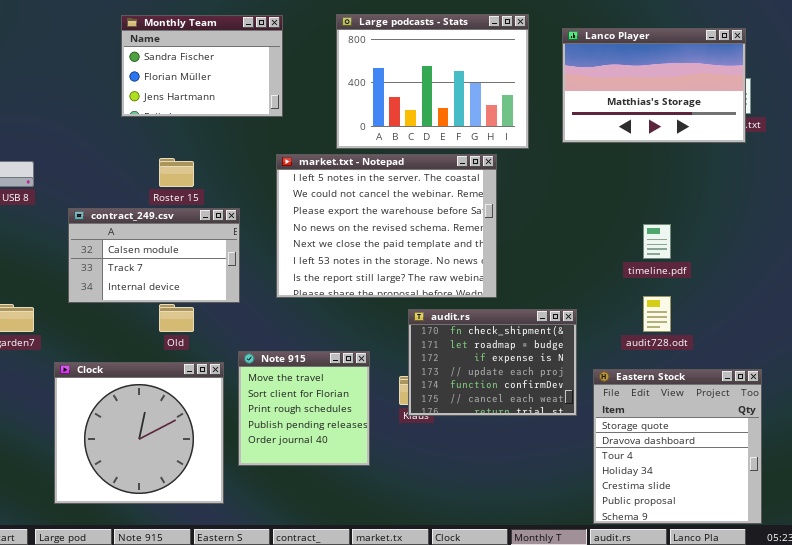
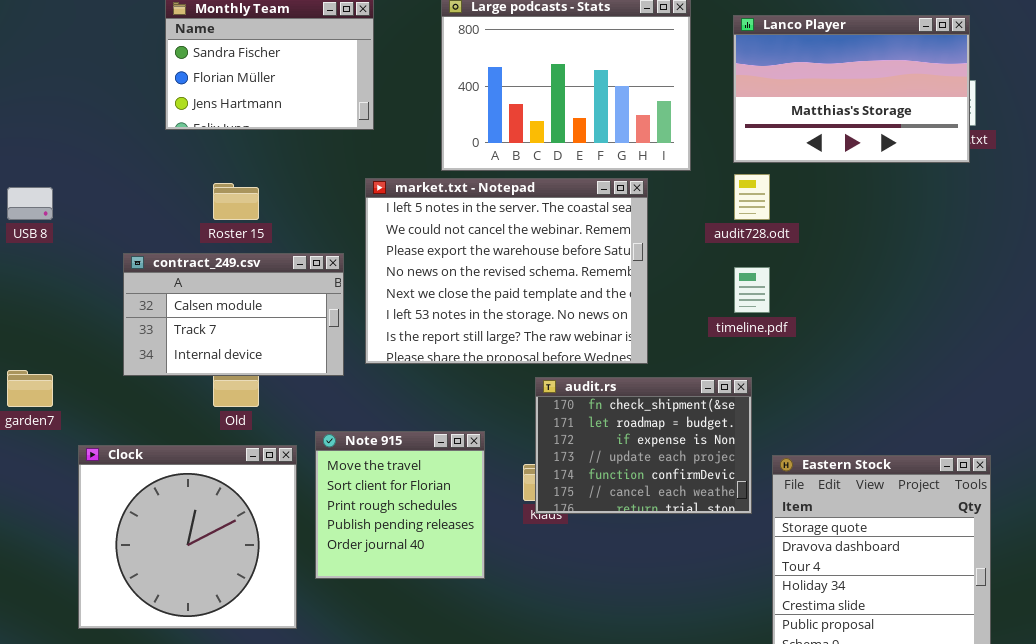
contract_249.csv: [68,208,240,303] -> [123,253,344,376], moved
timeline.pdf: [643,224,671,259] -> [734,267,770,313], moved
audit728.odt: [643,296,671,332] -> [734,174,770,220], moved

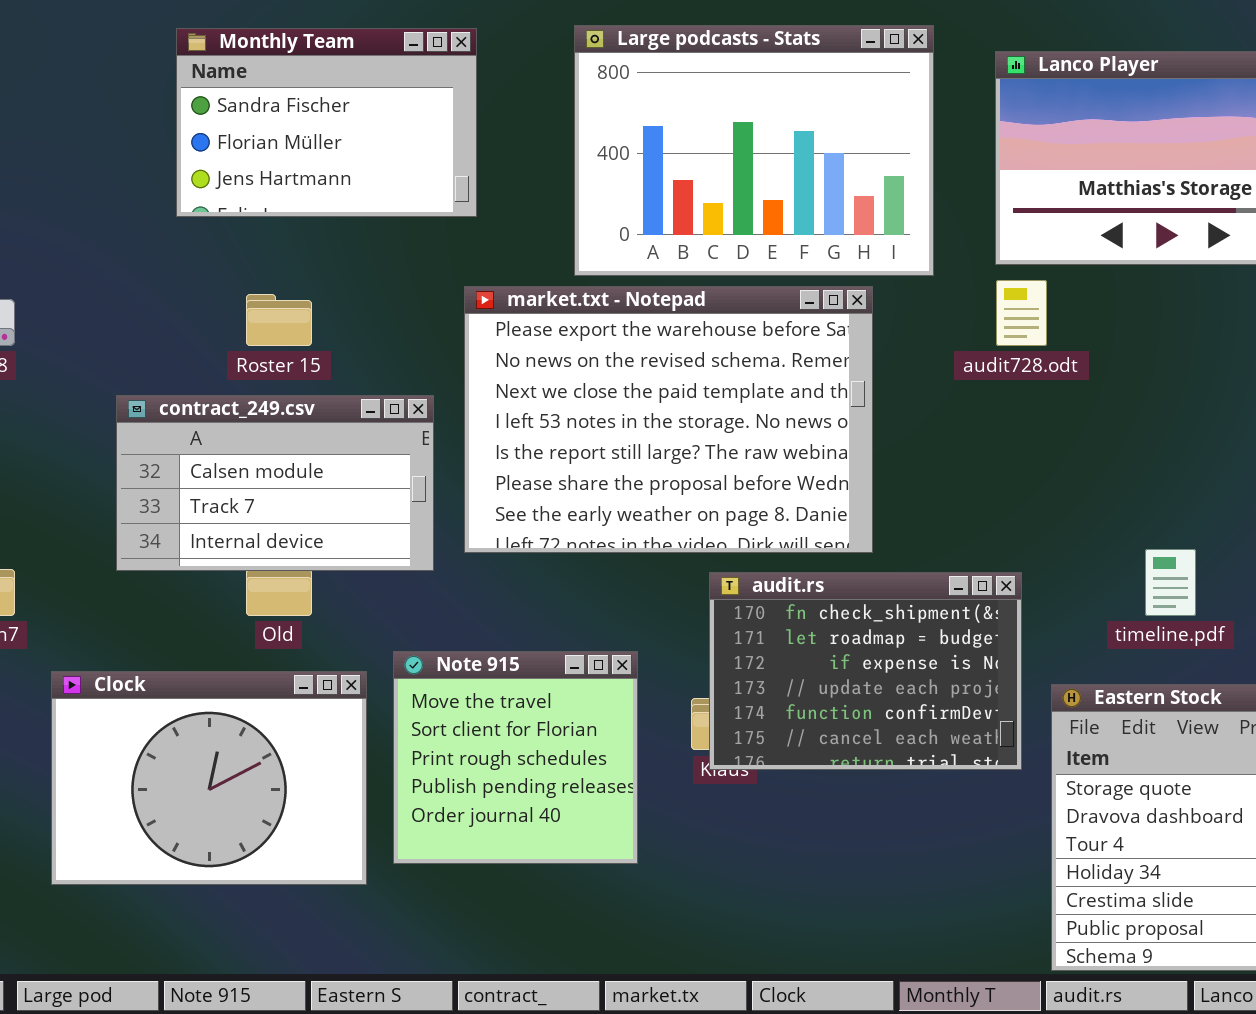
market.txt - Notepad: [365,178,648,364] -> [464,286,873,553], scrolled down 2 rows
timeline.pdf: [734,267,770,313] -> [1145,549,1196,616], moved
Clock: [78,445,297,629] -> [51,671,367,885], resized

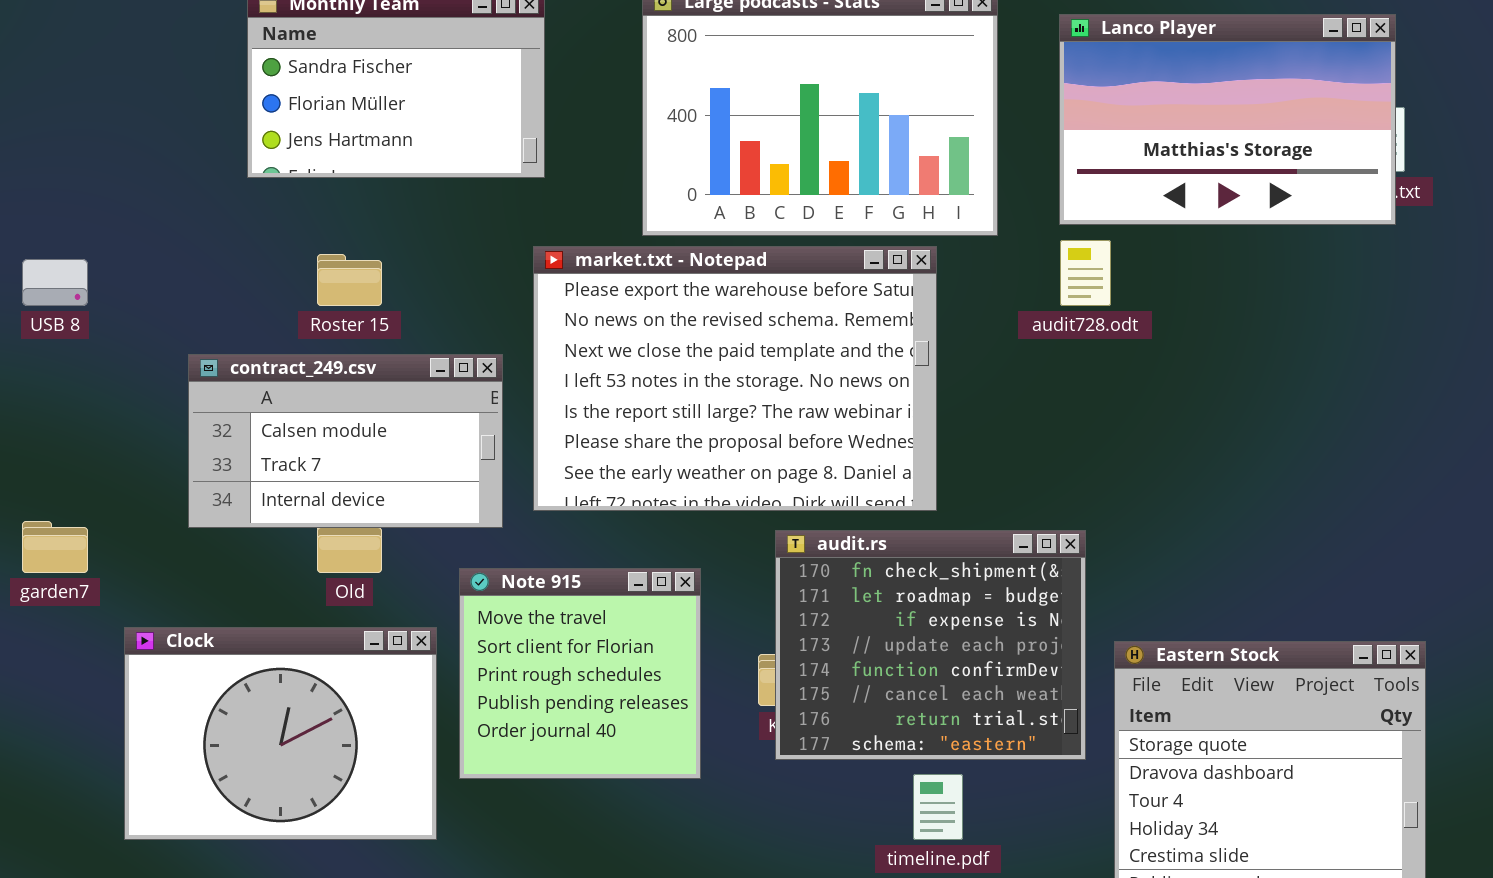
timeline.pdf: [1145,549,1196,616] -> [913,774,963,840], moved
audit.rs: [709,572,1022,770] -> [775,530,1086,760], resized
Note 915: [393,651,638,864] -> [459,568,701,779], moved

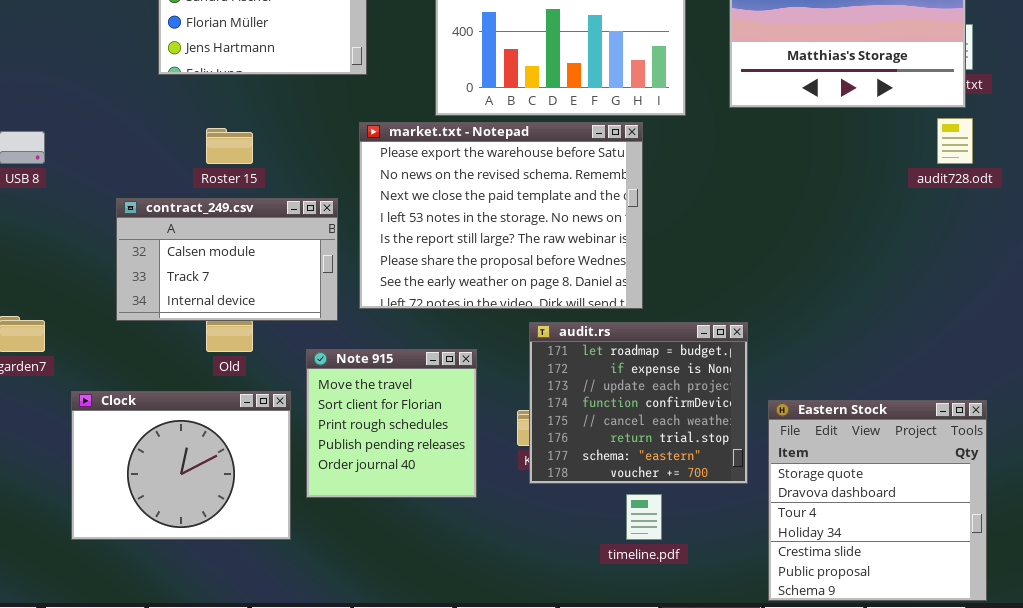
audit728.odt: [1060,240,1111,306] -> [937,118,973,164], moved
audit.rs: [775,530,1086,760] -> [529,322,748,484], scrolled down 1 row

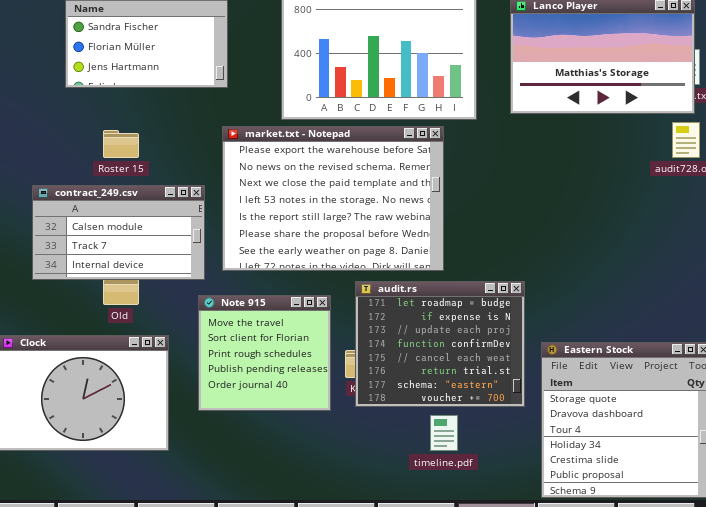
Note 915: [306,349,477,498] -> [198,295,331,411], moved

